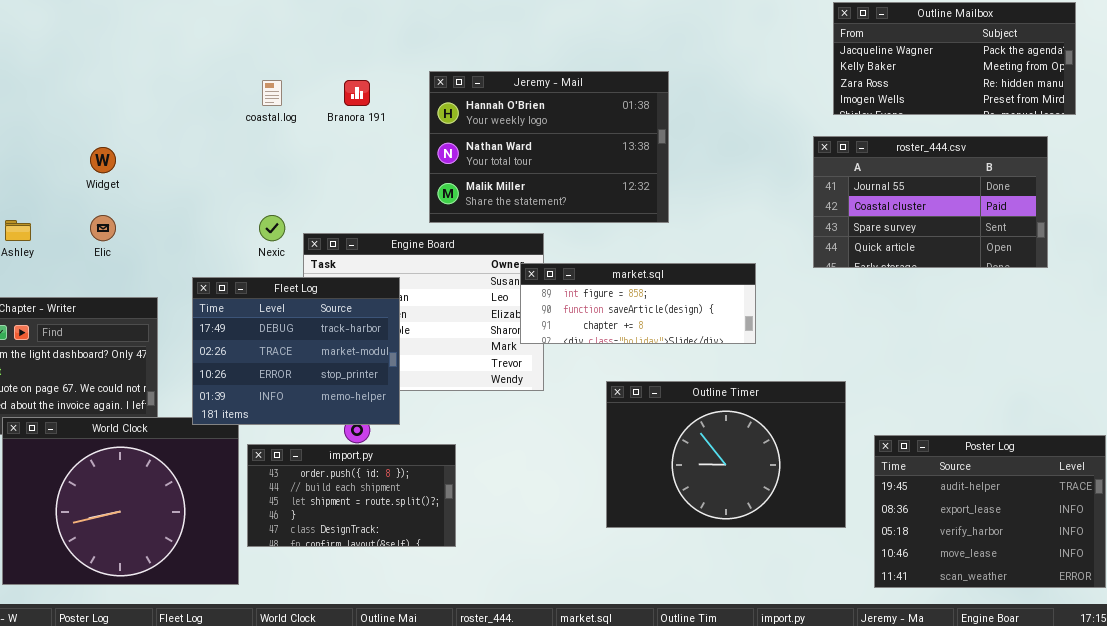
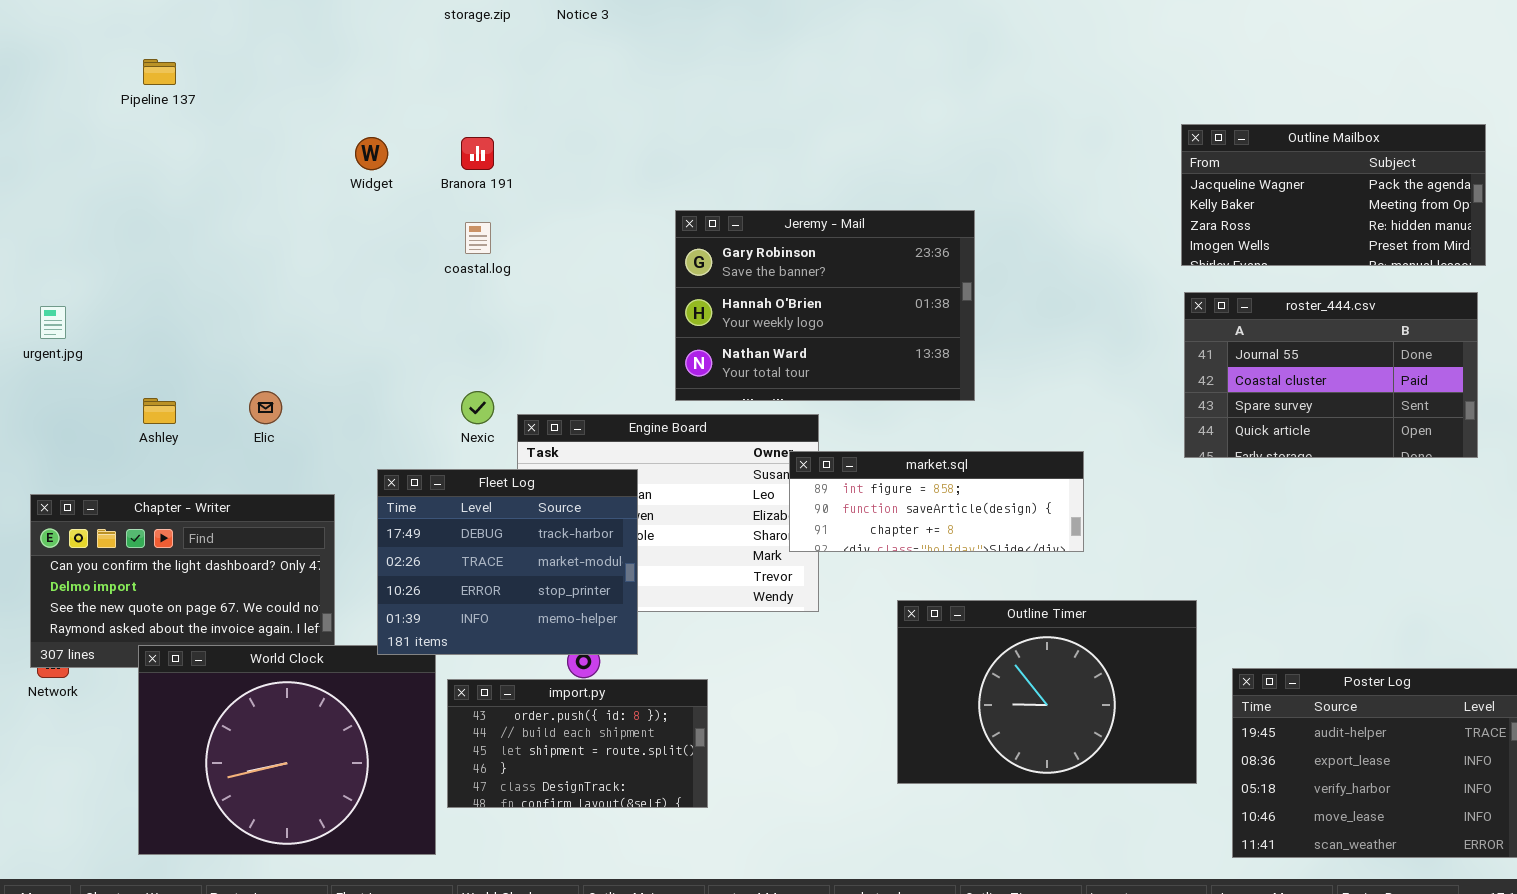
Jeremy - Mail: [429,71,669,223] -> [675,210,975,401], scrolled up 1 row
Branora 191: [344,80,370,106] -> [461,137,494,170], moved
roster_444.csv: [813,136,1048,268] -> [1184,292,1478,458], moved
Widget: [90,147,116,173] -> [355,137,388,170], moved

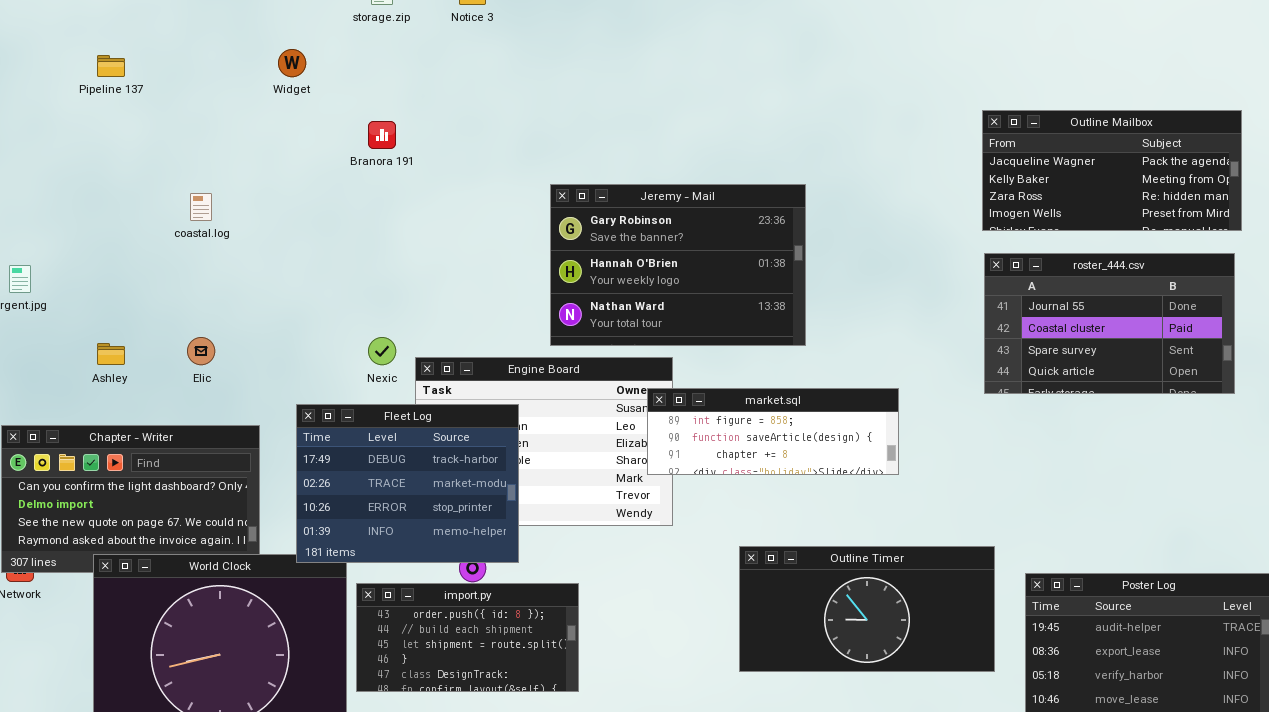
Widget: [355,137,388,170] -> [278,49,306,77], moved
coastal.log: [465,222,491,254] -> [190,193,212,221], moved
Outline Timer: [897,600,1197,784] -> [739,546,995,672], resized

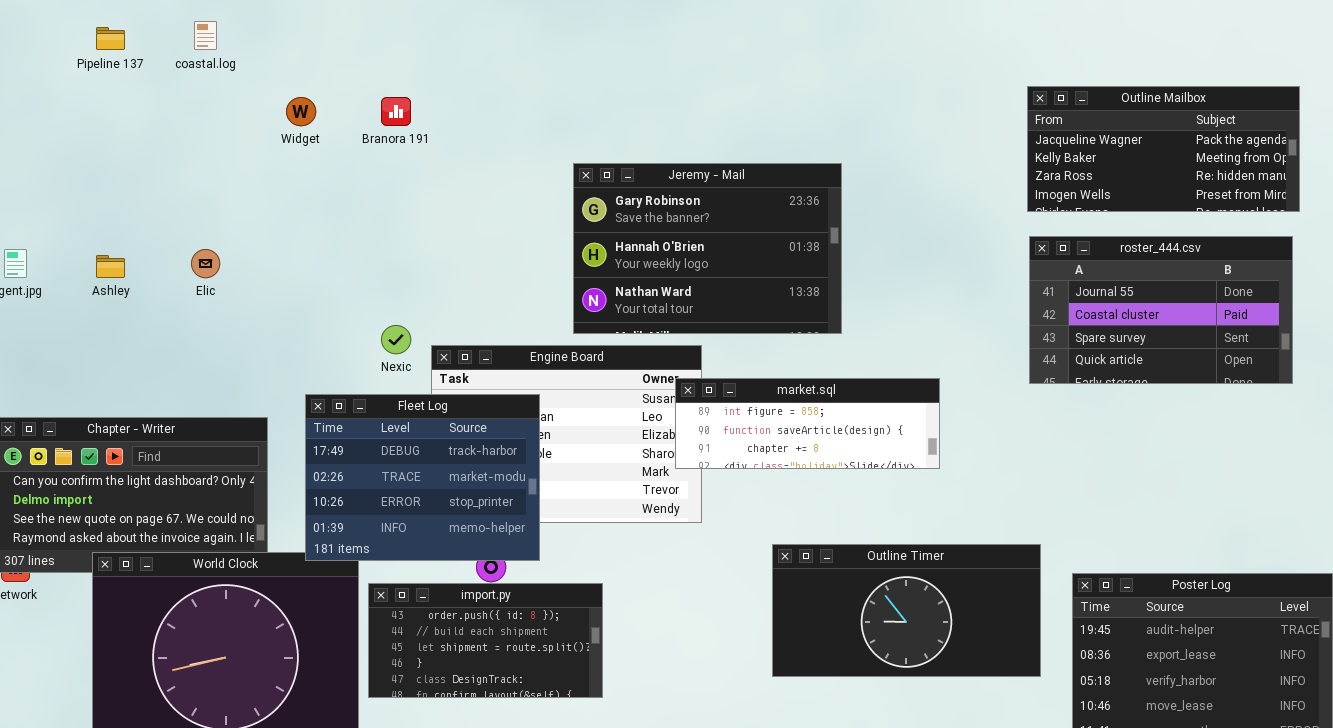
Widget: [278,49,306,77] -> [286,97,316,126], moved
coastal.log: [190,193,212,221] -> [194,21,217,50], moved
Elic: [187,337,215,365] -> [191,249,220,278], moved
Ashley: [97,343,125,365] -> [96,255,125,278], moved

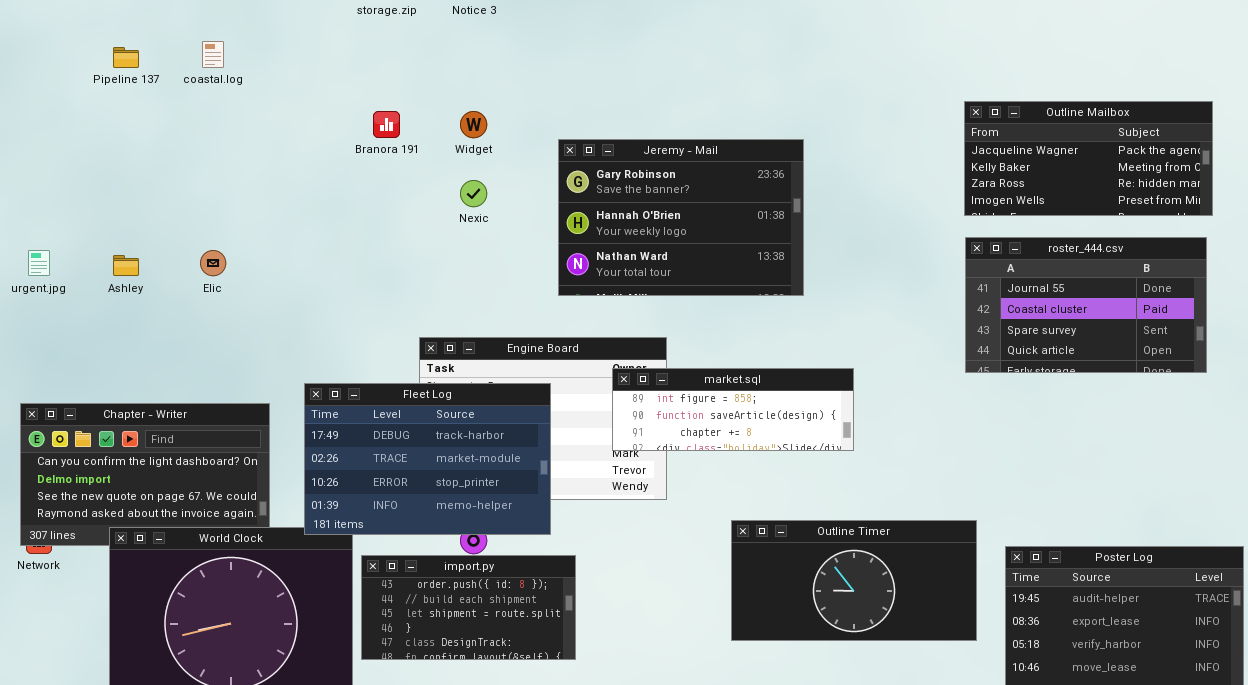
Widget: [286,97,316,126] -> [460,111,487,138], moved
Jeremy - Mail: [573,163,842,334] -> [558,139,804,296], moved
Nexic: [381,325,411,354] -> [460,180,487,207], moved
market.sql: [675,378,940,469] -> [612,368,854,451], moved
Fleet Log: [305,394,540,561] -> [304,383,551,535], resized

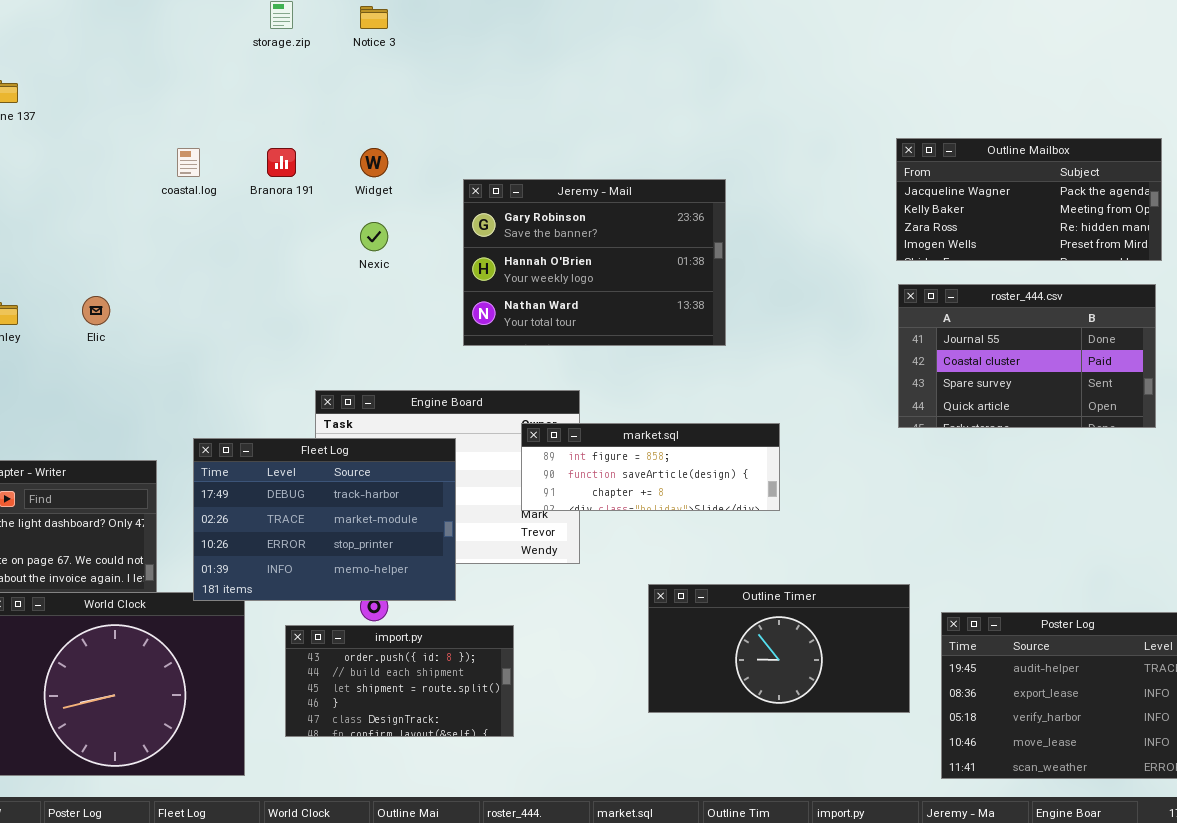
coastal.log: [202,41,224,68] -> [177,148,200,177], moved
import.py: [361,555,576,660] -> [285,625,514,737], moved

